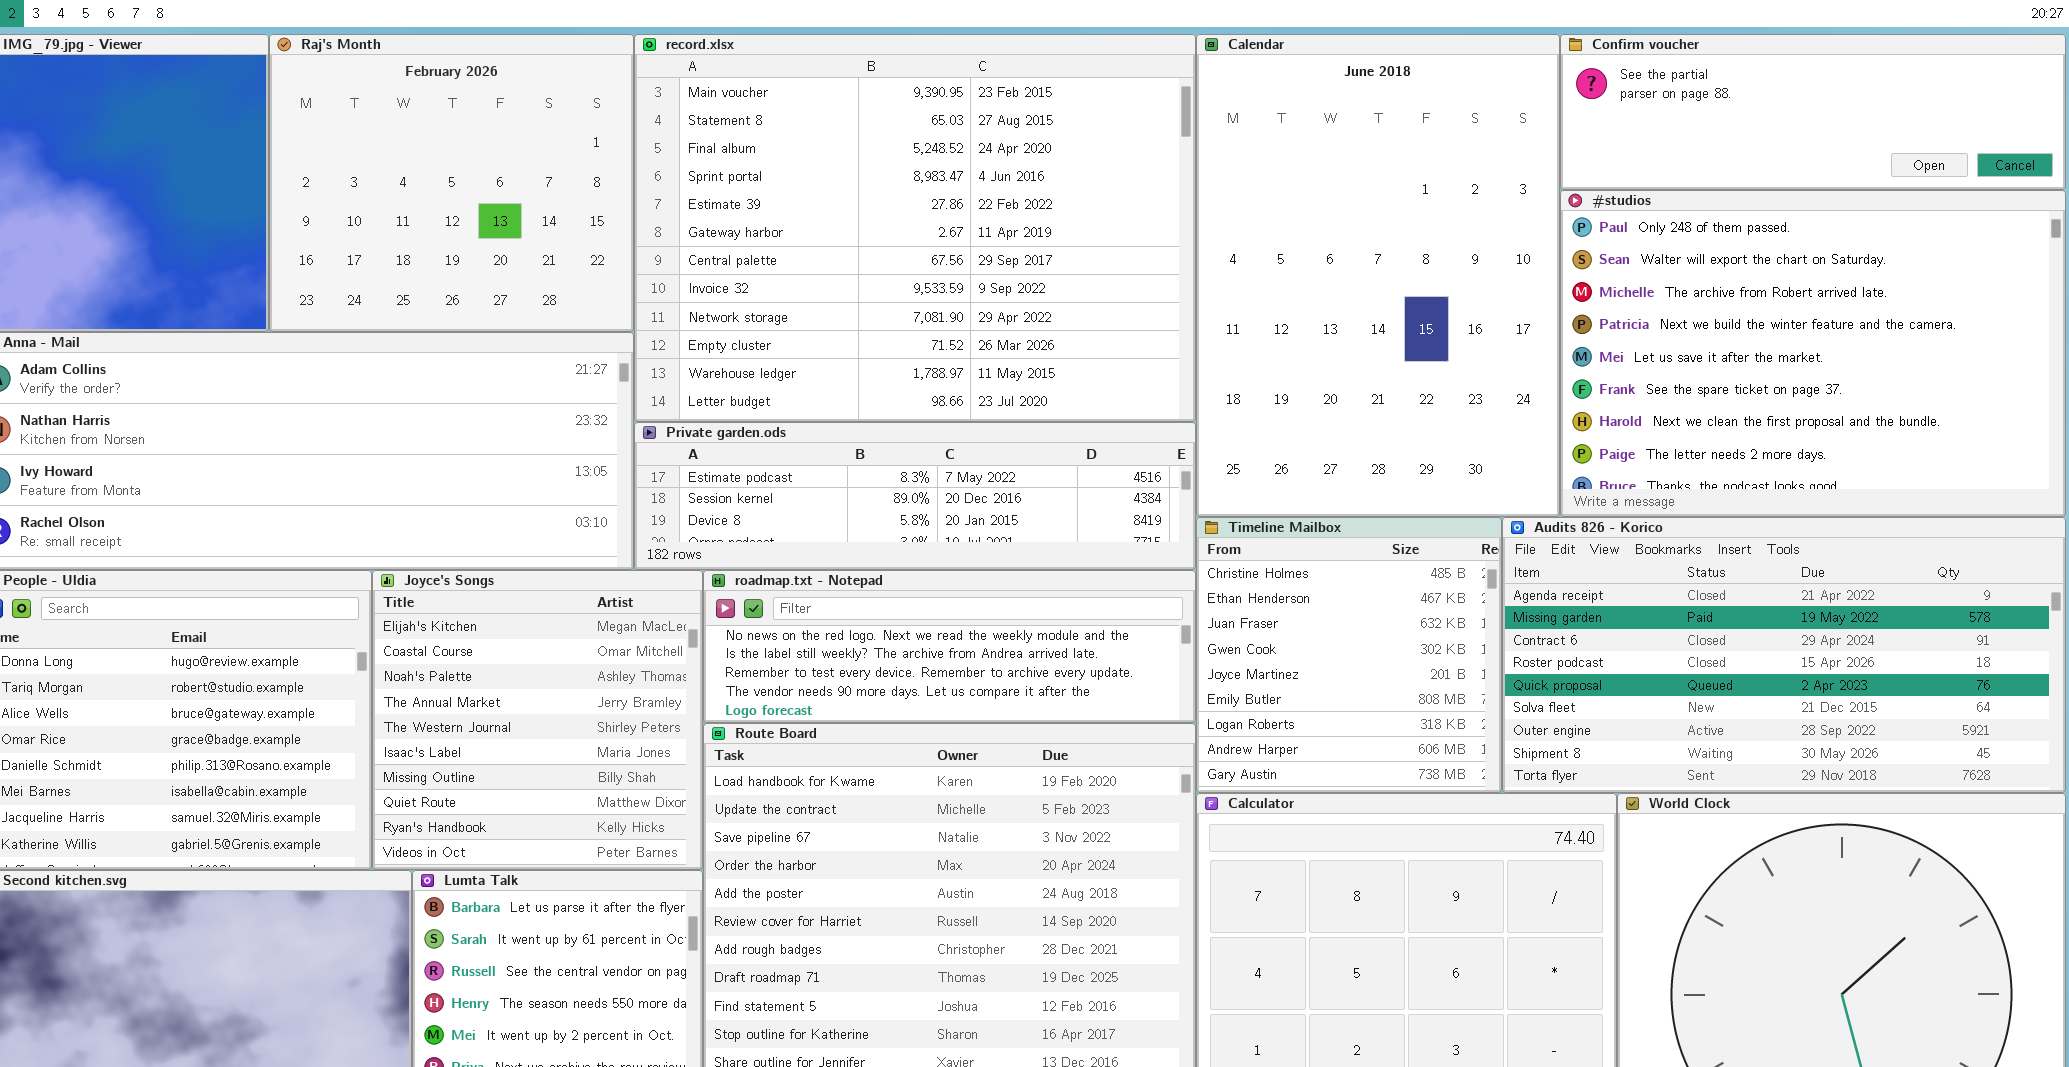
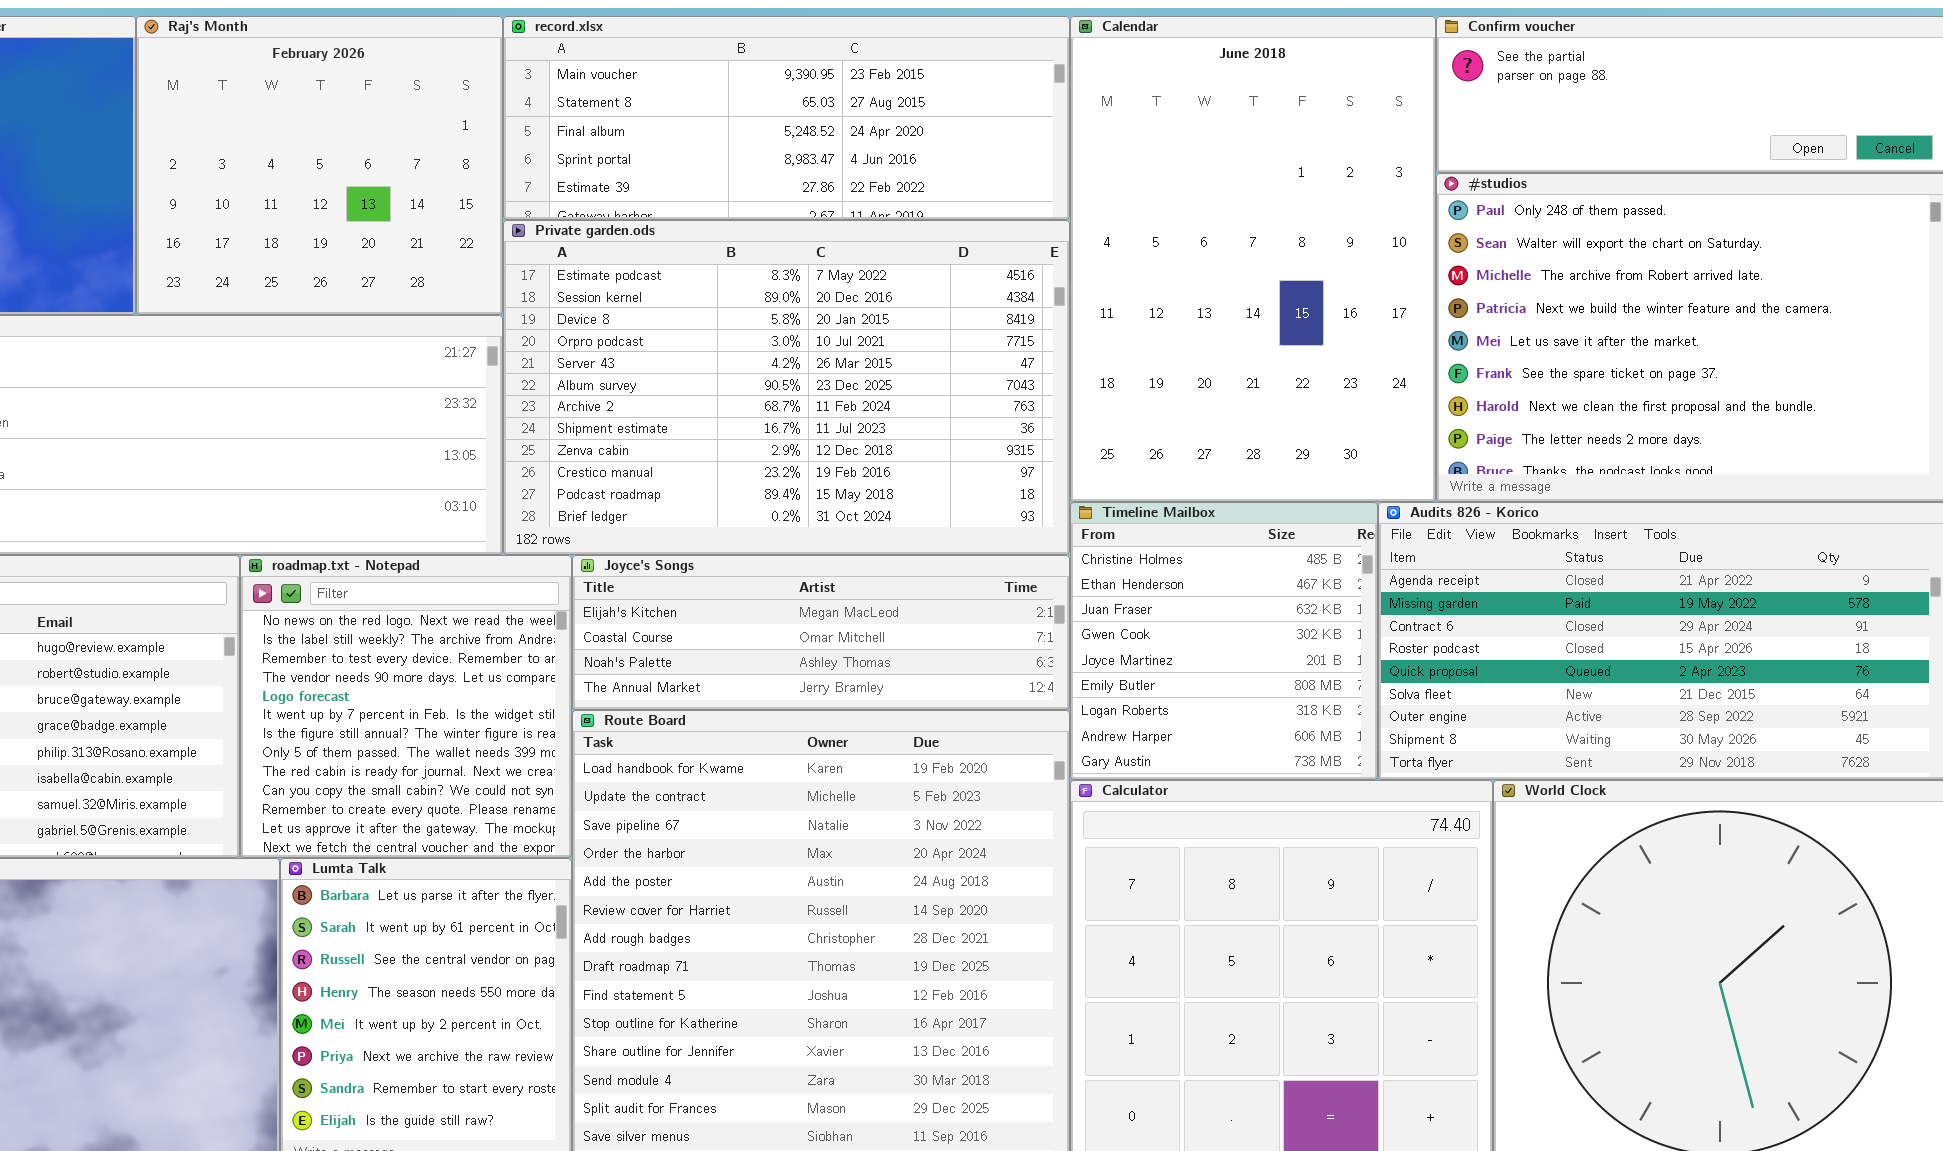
record.xlsx: [634,34,1196,422] -> [503,16,1070,220], resized
Private garden.ods: [634,422,1196,570] -> [503,220,1070,555], resized
Joyce's Songs: [372,570,703,870] -> [572,555,1070,710], moved, resized
roadmap.txt - Notepad: [703,570,1196,723] -> [240,555,572,858], moved, resized

